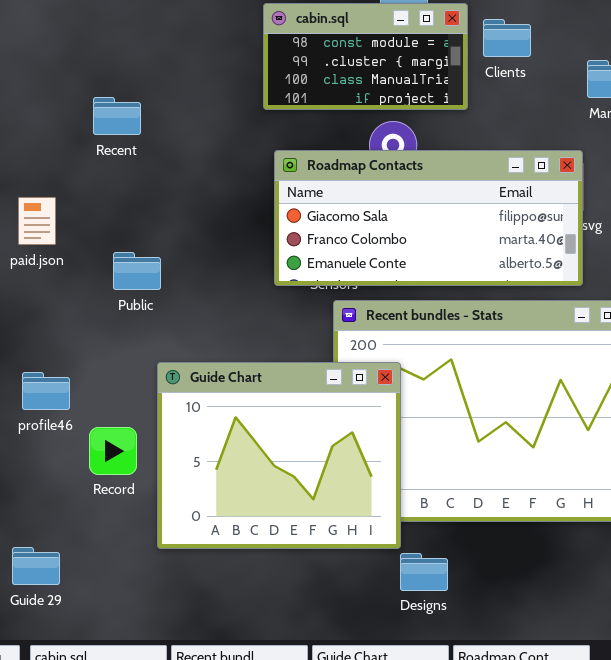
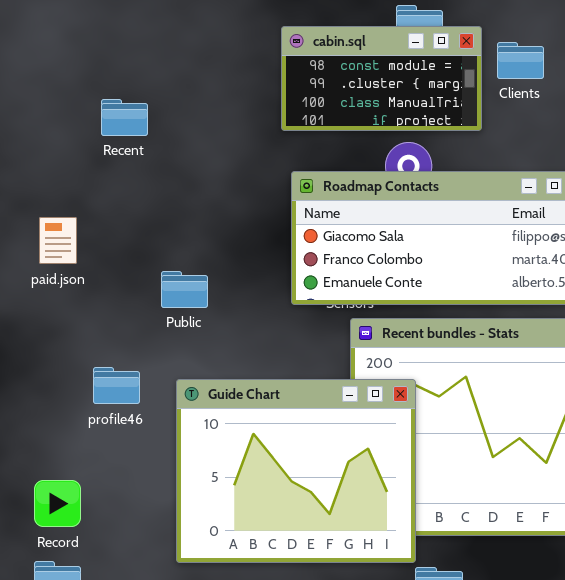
Recent: [93,97,141,135] -> [101,99,148,136], moved
Public: [113,252,161,290] -> [161,271,208,308], moved
profile46: [22,372,70,410] -> [93,367,140,404], moved
Record: [89,427,137,475] -> [34,480,81,527], moved

